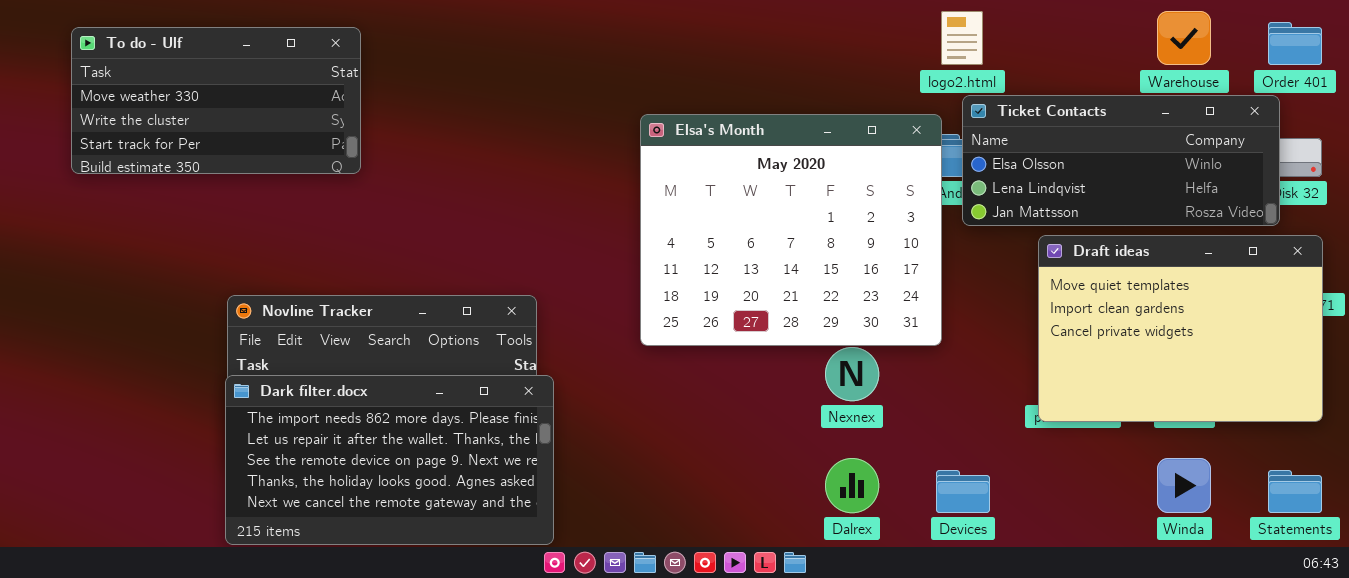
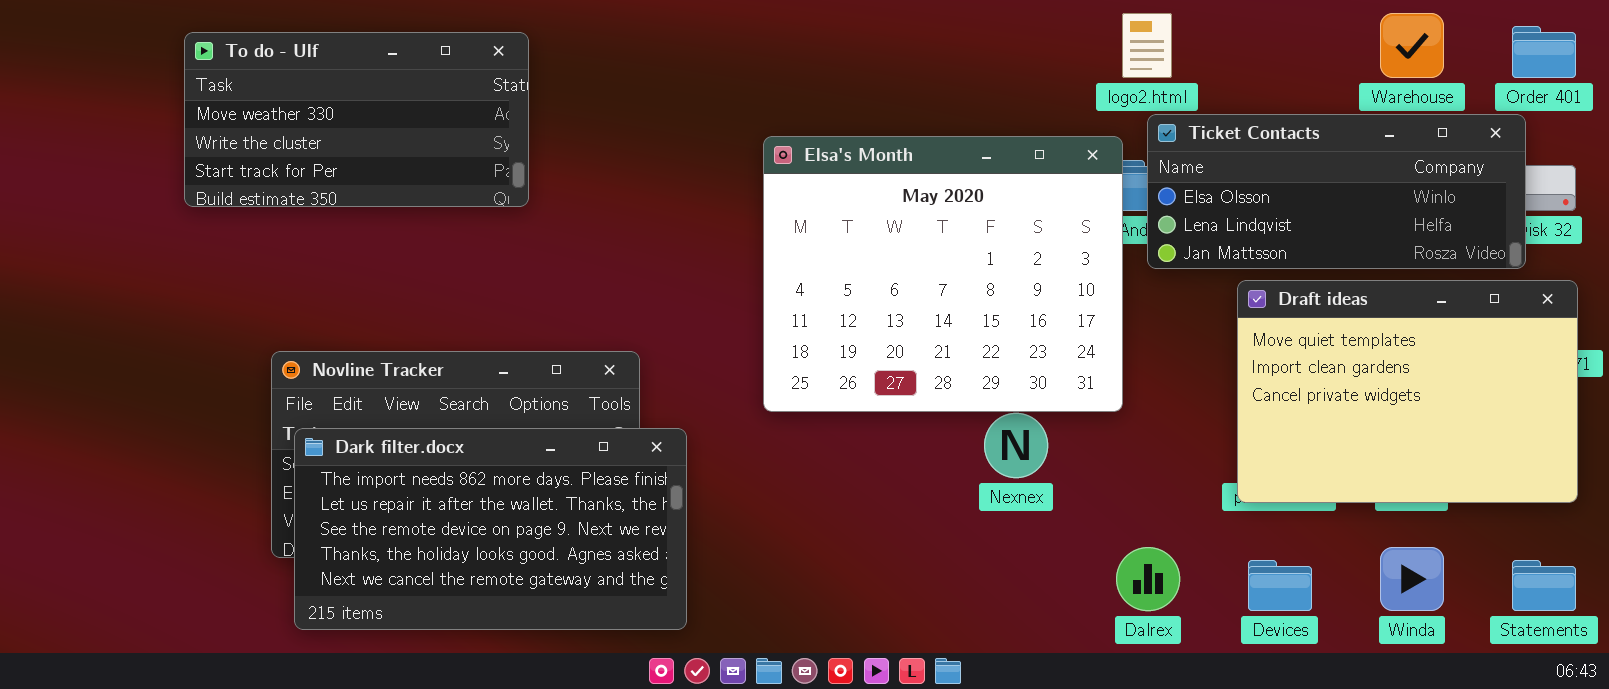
To do - Ulf: [71,27,361,174] -> [184,32,529,207], moved
Dark filter.docx: [225,375,554,545] -> [294,428,687,630], moved
Dalrex: [825,458,879,513] -> [1116,547,1180,611], moved
Devices: [936,470,990,513] -> [1248,560,1312,611], moved

